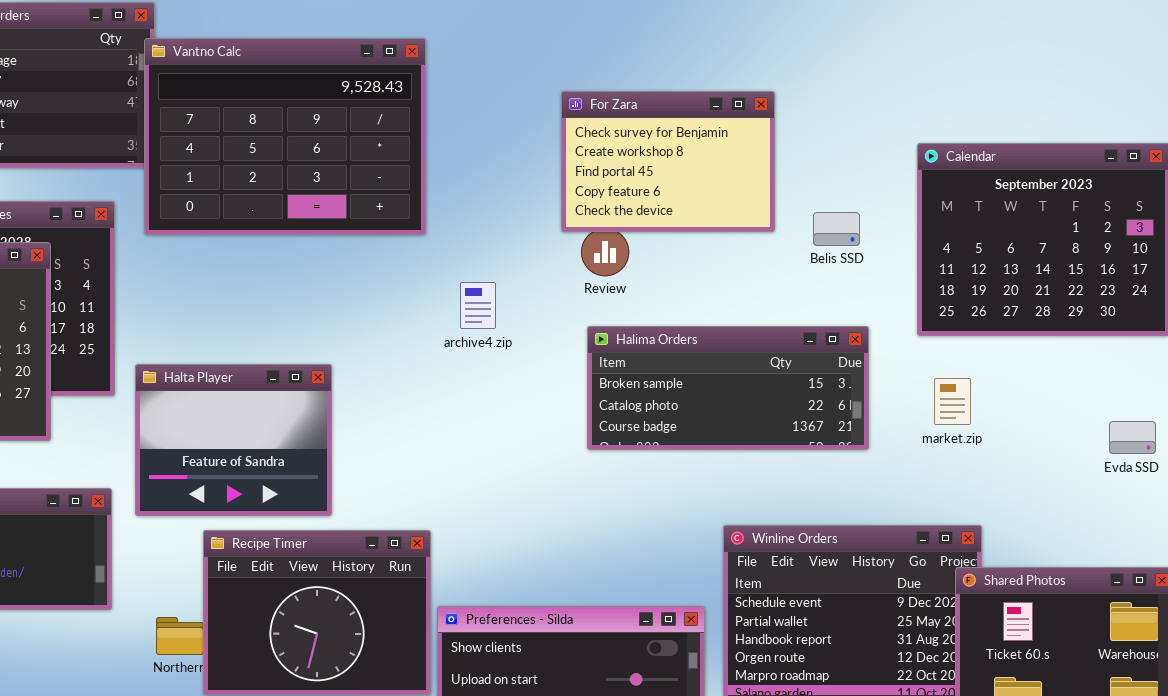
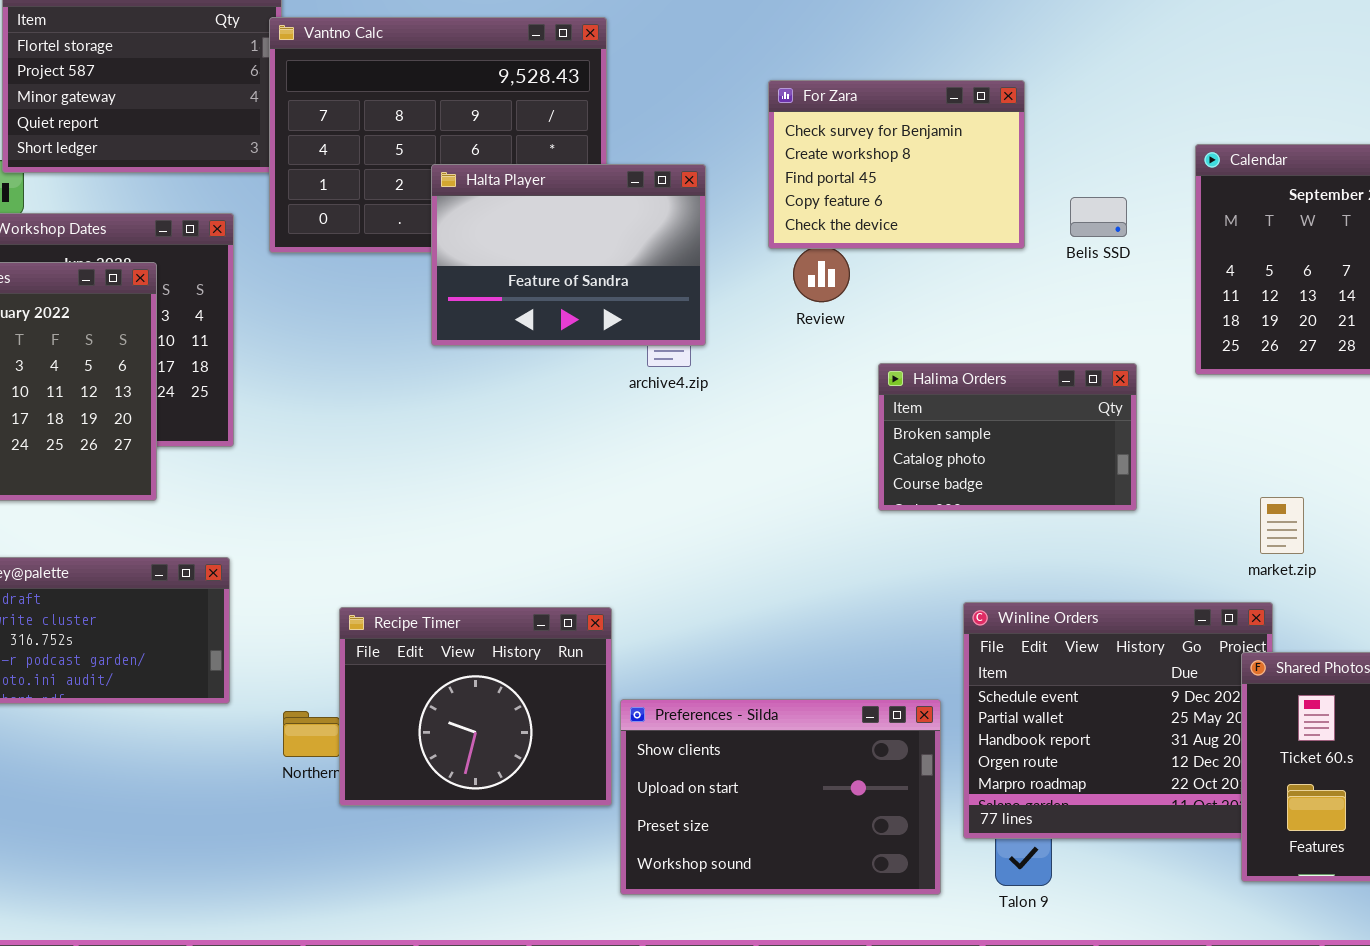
Belis SSD: [813,212,860,246] -> [1070,197,1127,237], moved
Halima Orders: [587,326,869,450] -> [878,363,1137,511], resized
Halta Player: [135,364,332,516] -> [431,164,706,346], moved, resized
market.zip: [934,378,971,425] -> [1260,497,1304,554], moved

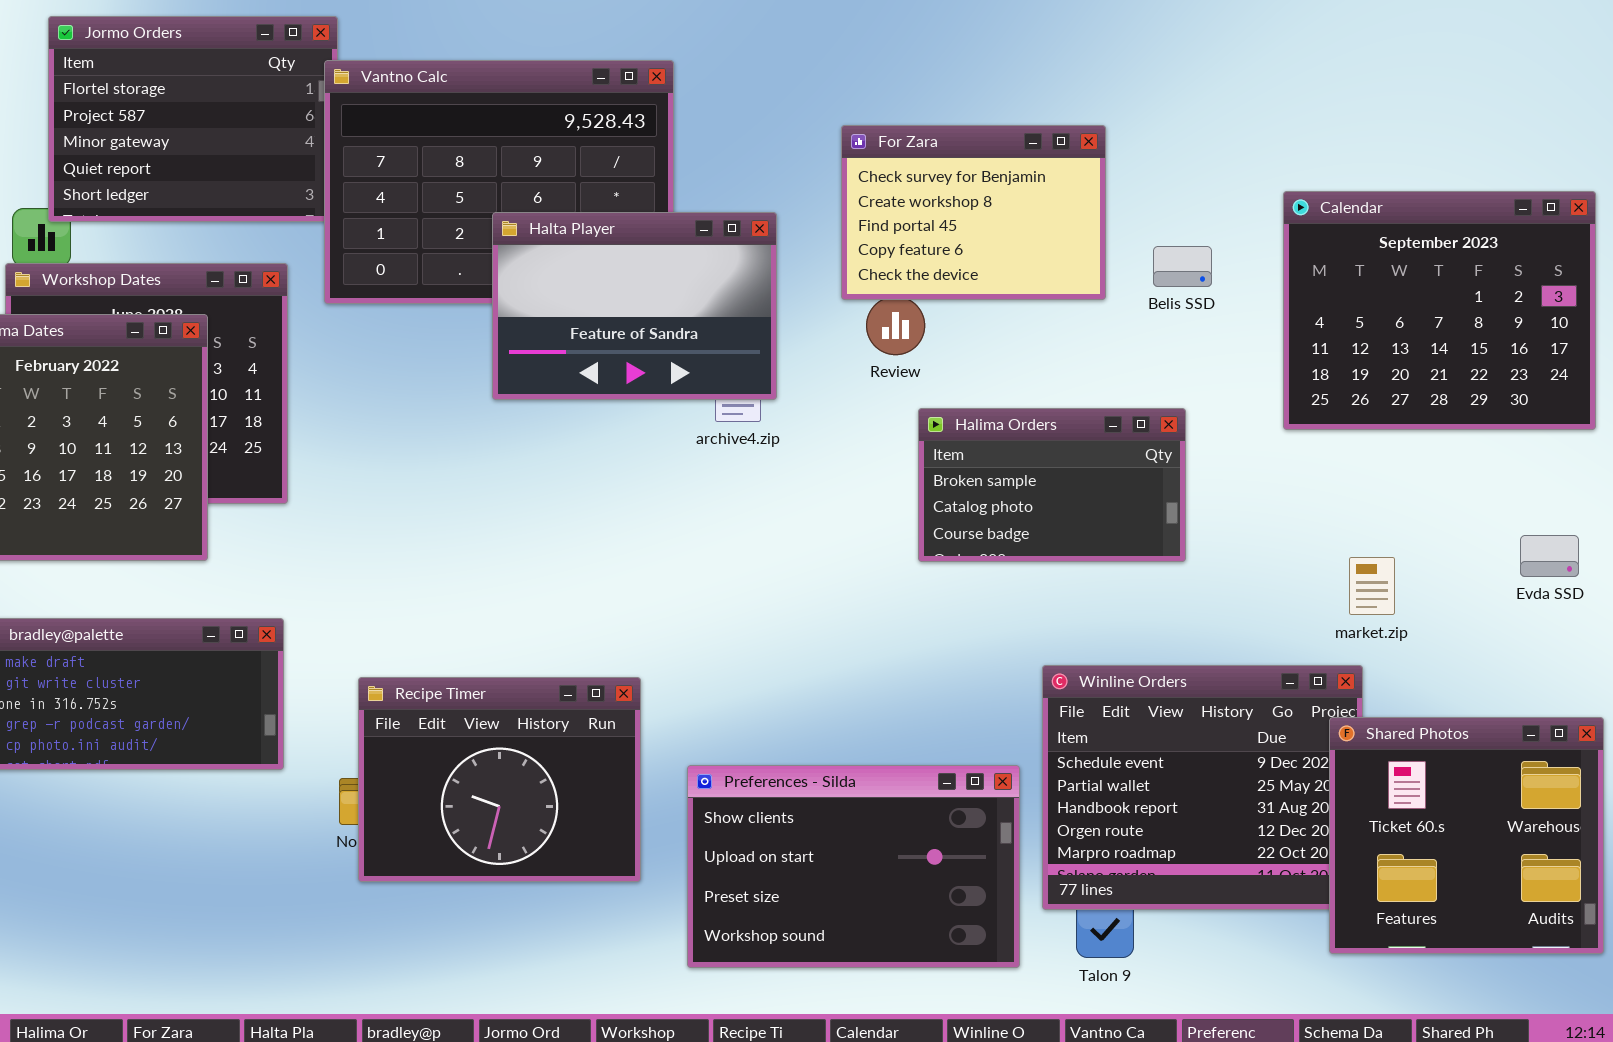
Halima Orders: [878,363,1137,511] -> [918,408,1186,562], moved
Recipe Timer: [339,607,612,806] -> [358,677,641,882], moved

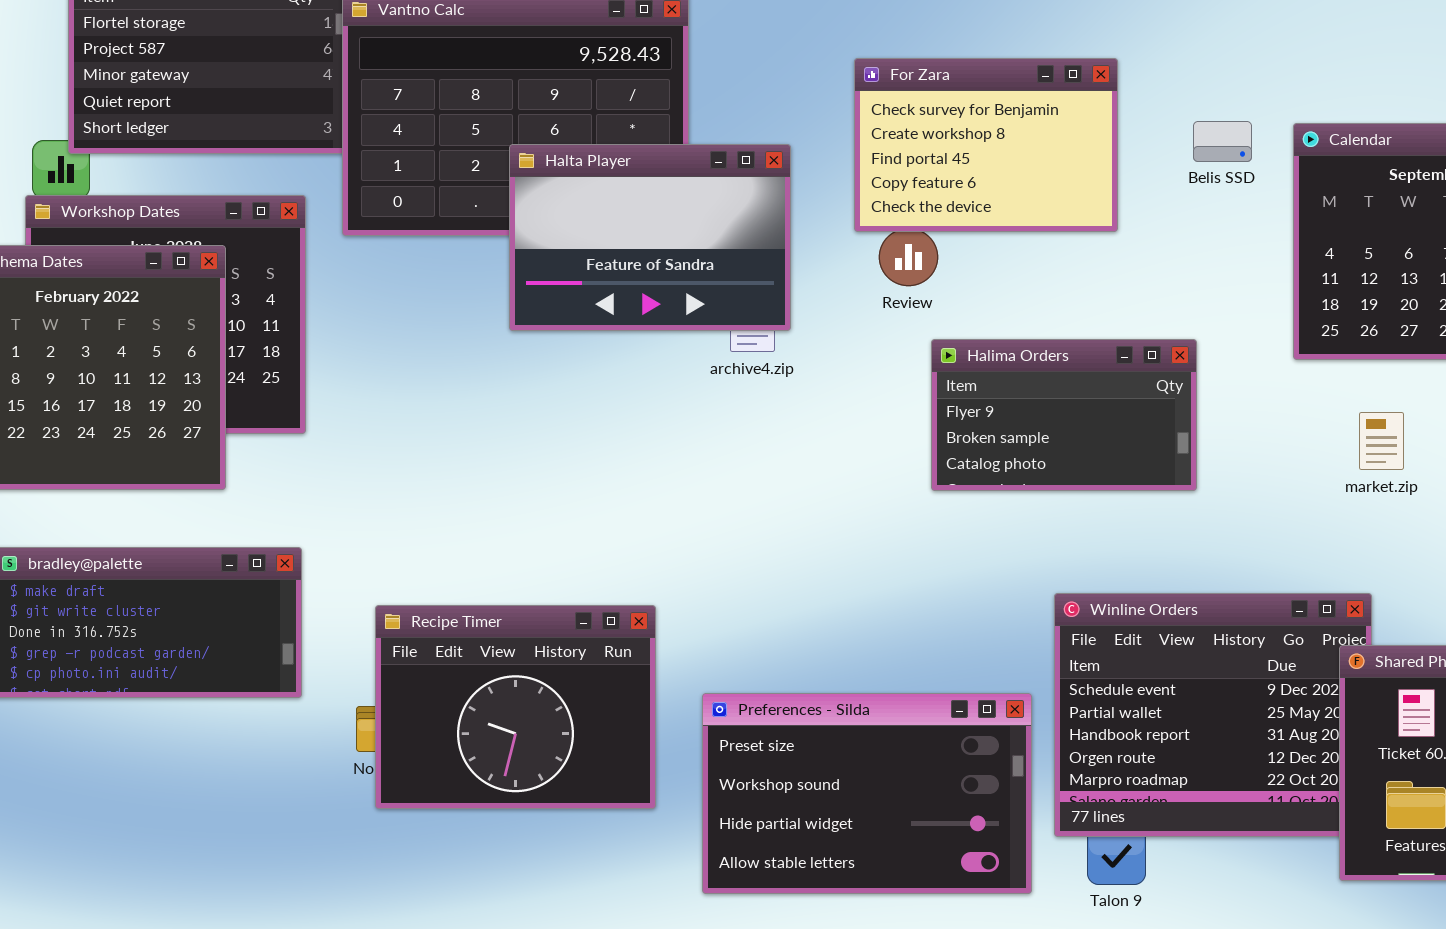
Belis SSD: [1153,246,1212,287] -> [1193,121,1252,162], moved
Halima Orders: [918,408,1186,562] -> [931,339,1197,491], scrolled up 1 row
market.zip: [1349,557,1395,615] -> [1359,412,1404,470], moved
Preferences - Silda: [687,765,1020,968] -> [702,693,1032,894], scrolled down 2 rows

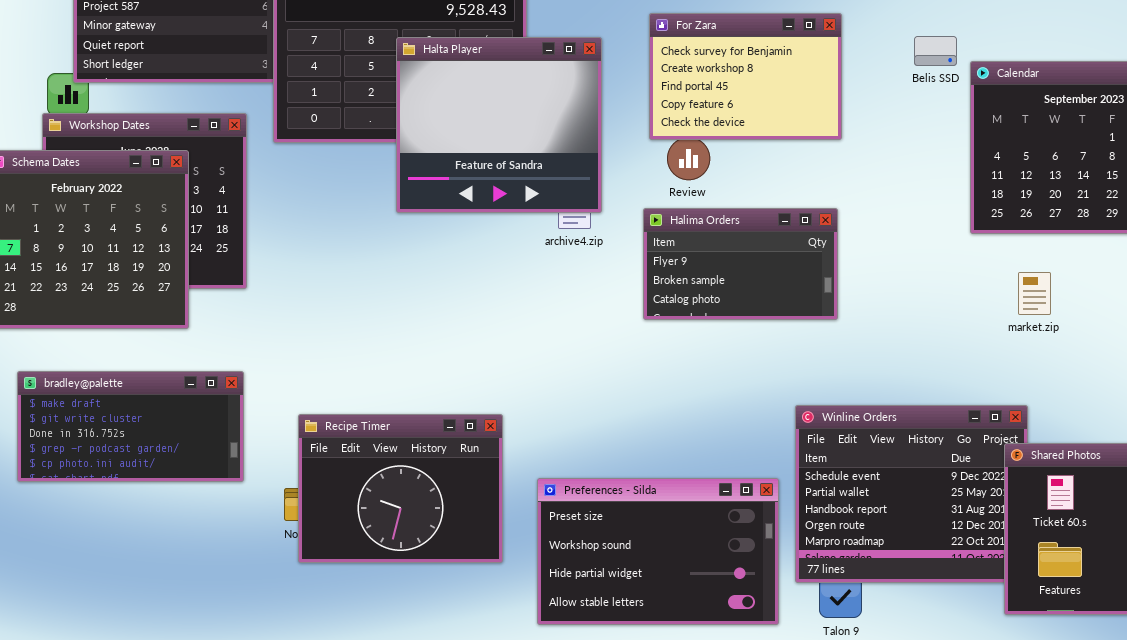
Belis SSD: [1193,121,1252,162] -> [914,36,957,66], moved
Halta Player: [509,144,791,331] -> [396,37,602,213], resized
Halima Orders: [931,339,1197,491] -> [643,208,838,320], moved

